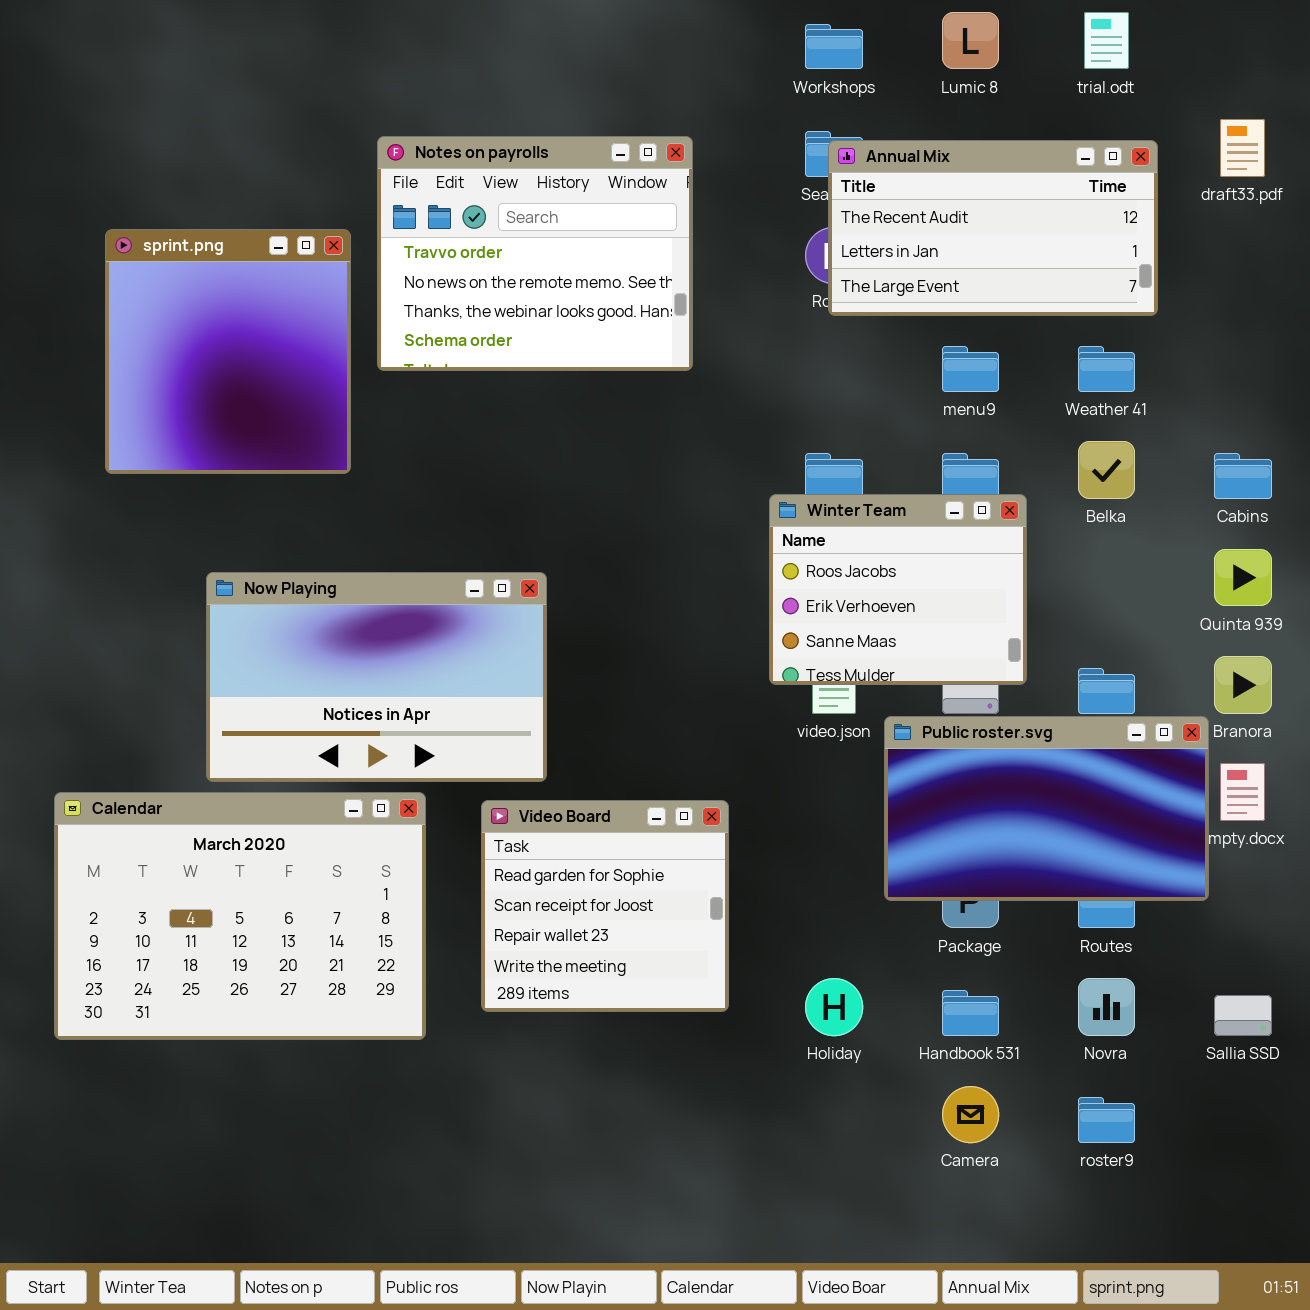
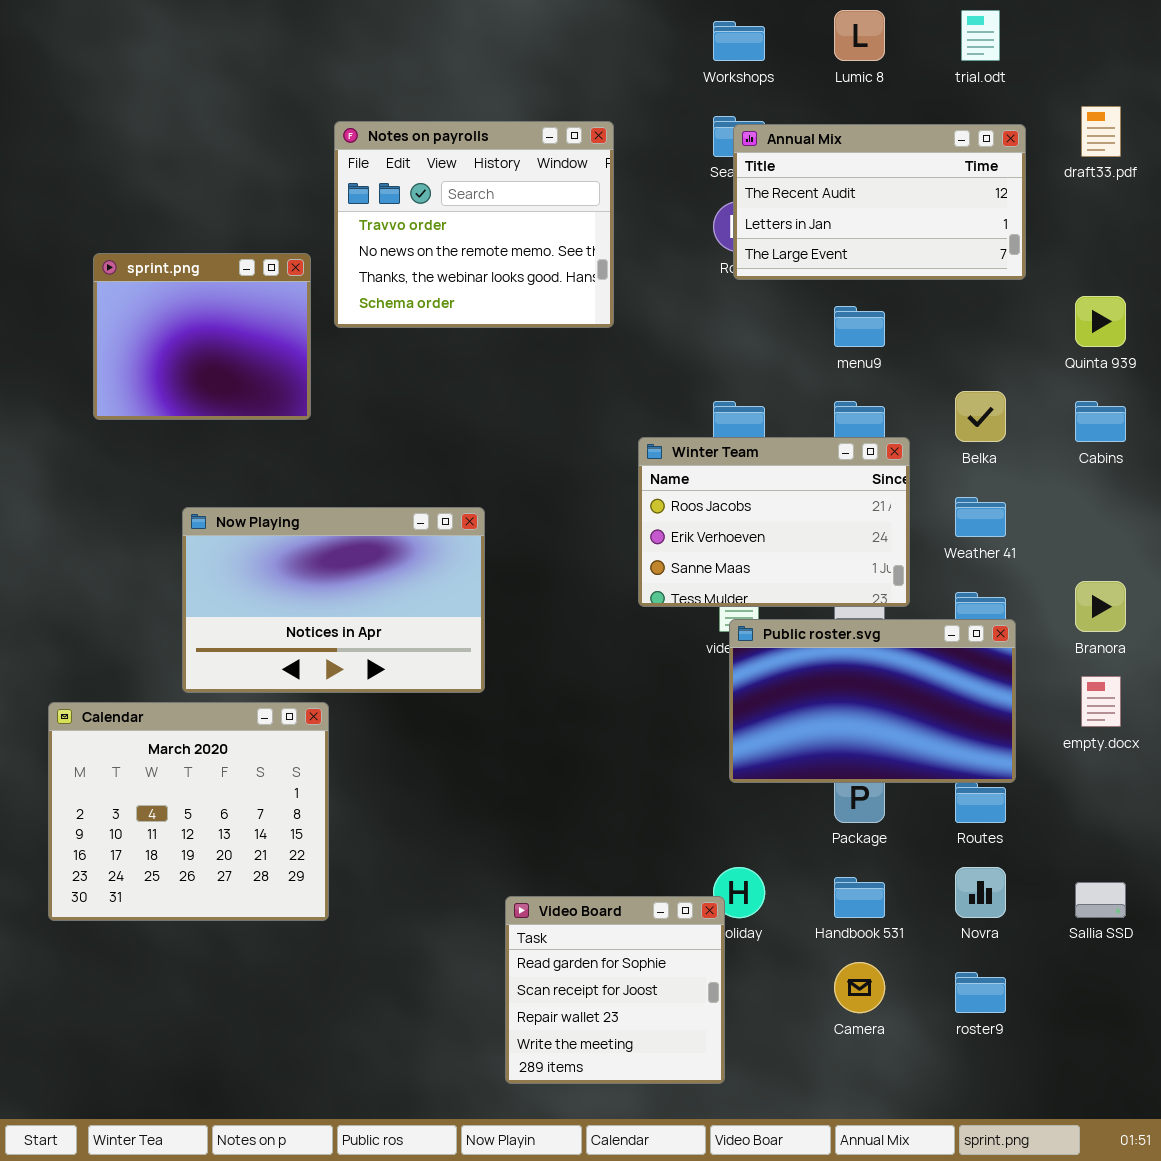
sprint.png: [105,229,351,474] -> [93,253,311,420], resized
Weather 41: [1078,346,1135,392] -> [955,497,1006,537], moved
Winter Team: [769,494,1027,685] -> [638,437,910,607], resized
Quinta 939: [1214,549,1272,606] -> [1075,296,1126,347], moved
Public roster.svg: [884,716,1209,901] -> [729,619,1016,783], moved
Calendar: [54,792,426,1040] -> [48,702,329,921], resized
Video Board: [481,800,729,1012] -> [505,896,725,1084], moved

